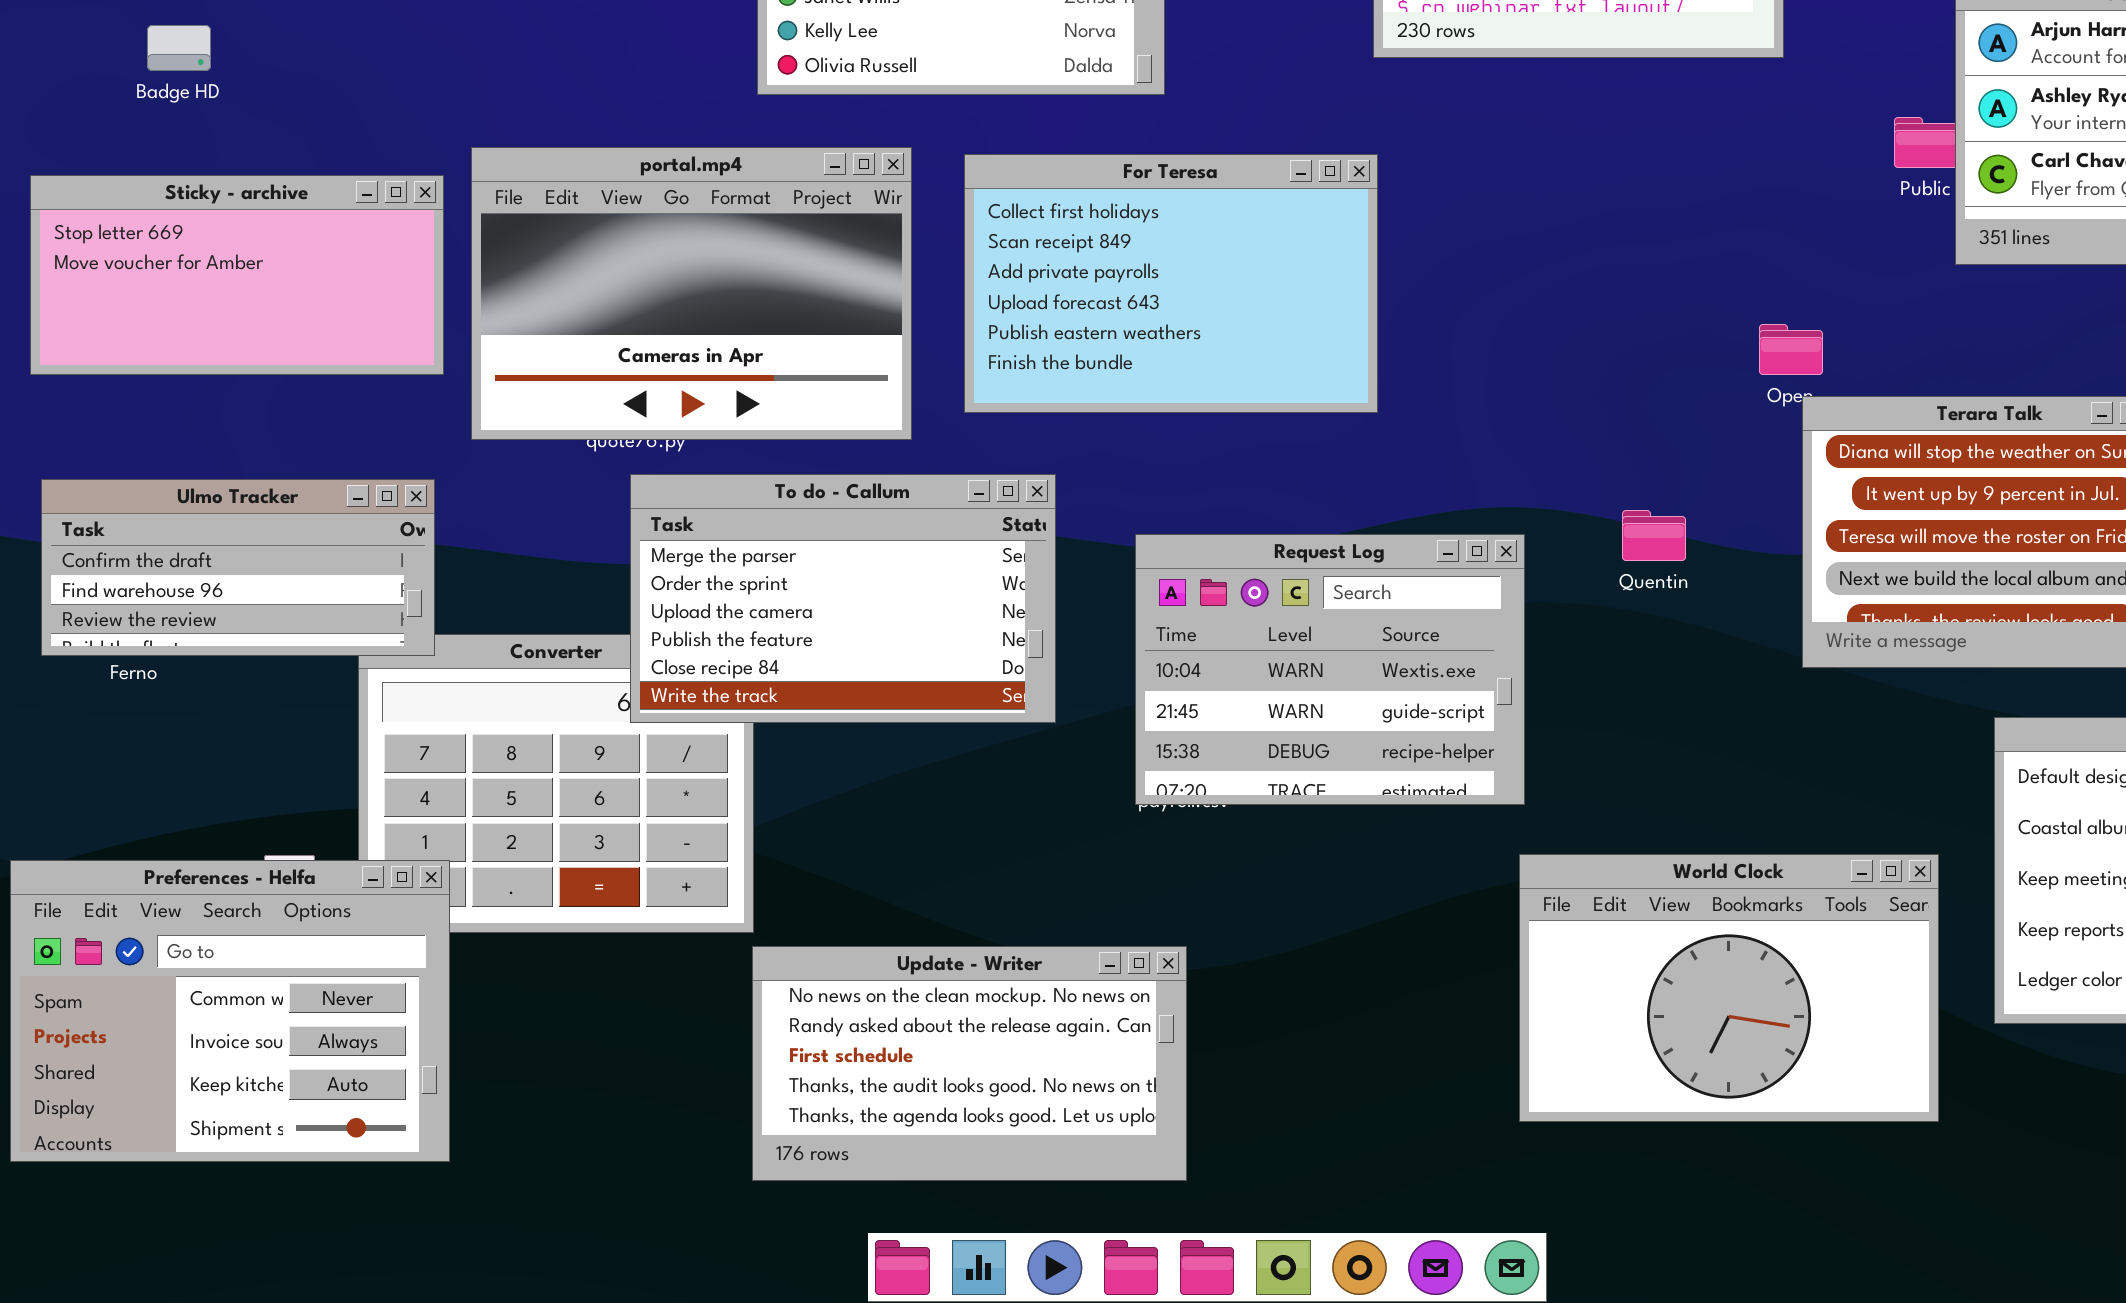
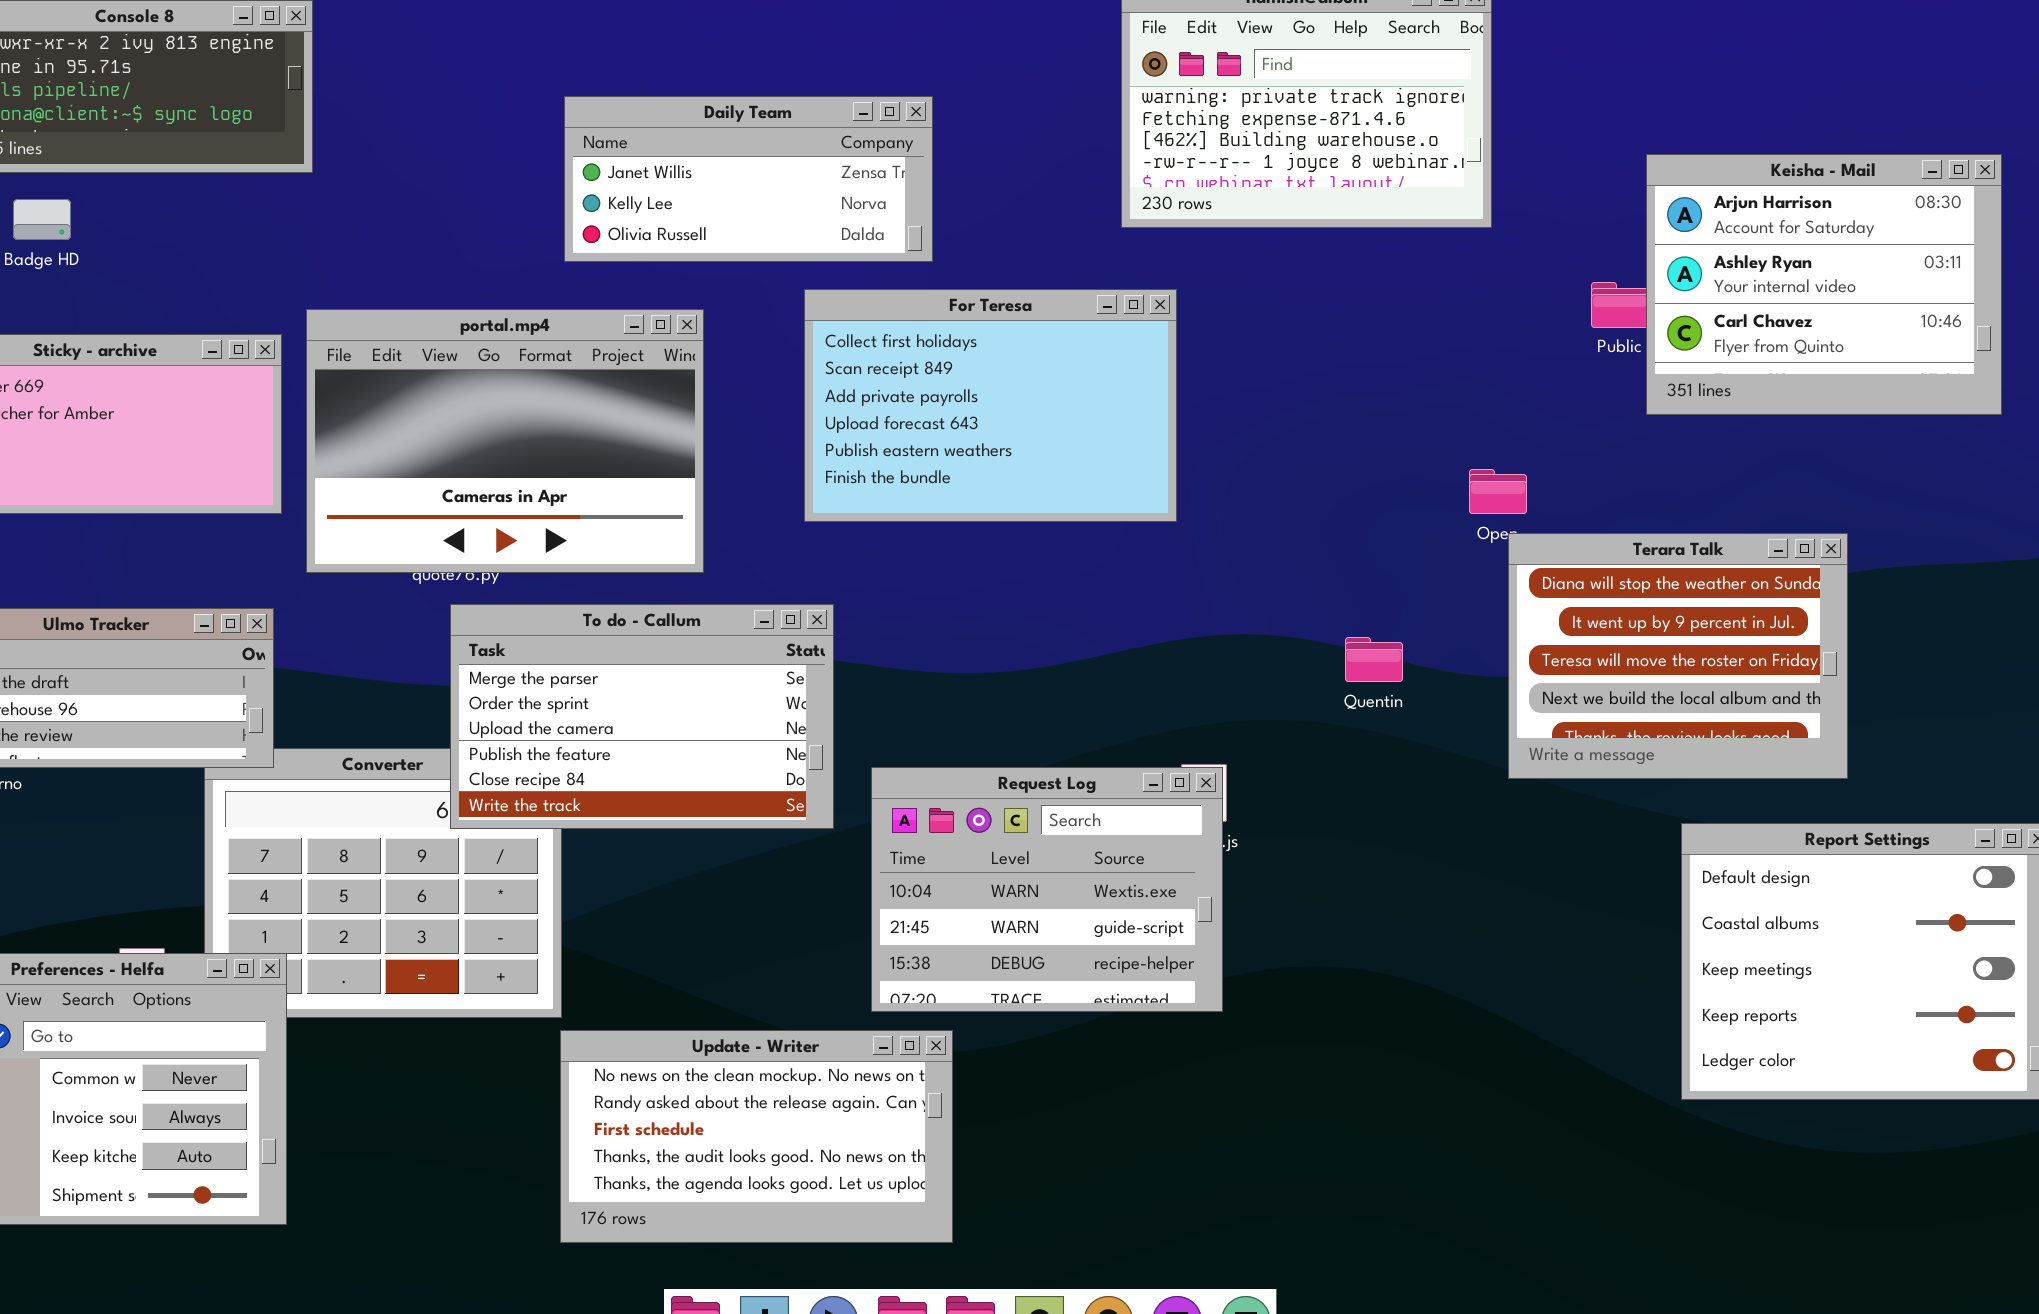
For Teresa: [964,154,1378,413] -> [804,289,1177,522], moved
Request Log: [1135,534,1525,805] -> [871,767,1223,1012], moved
World Clock: [1519,854,1939,1122] -> none, closed

